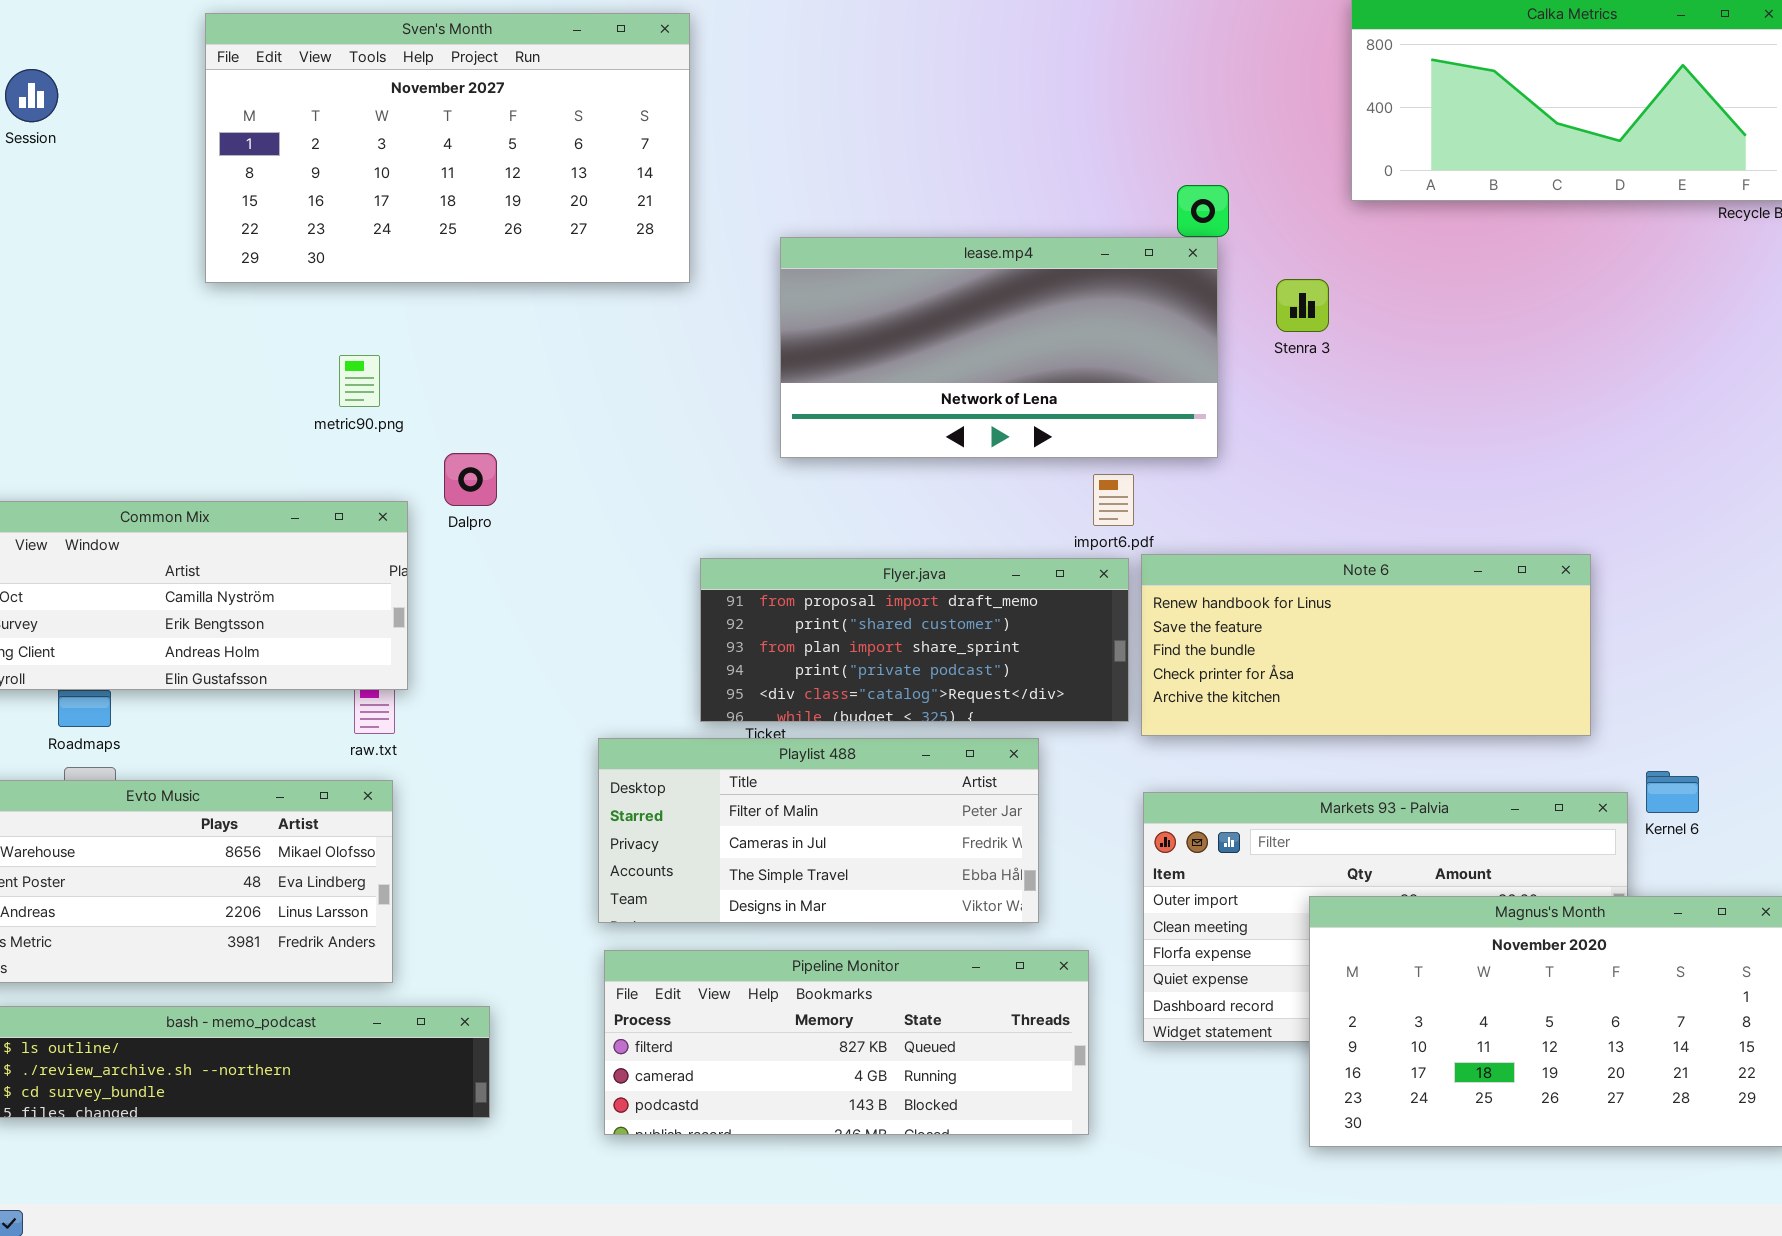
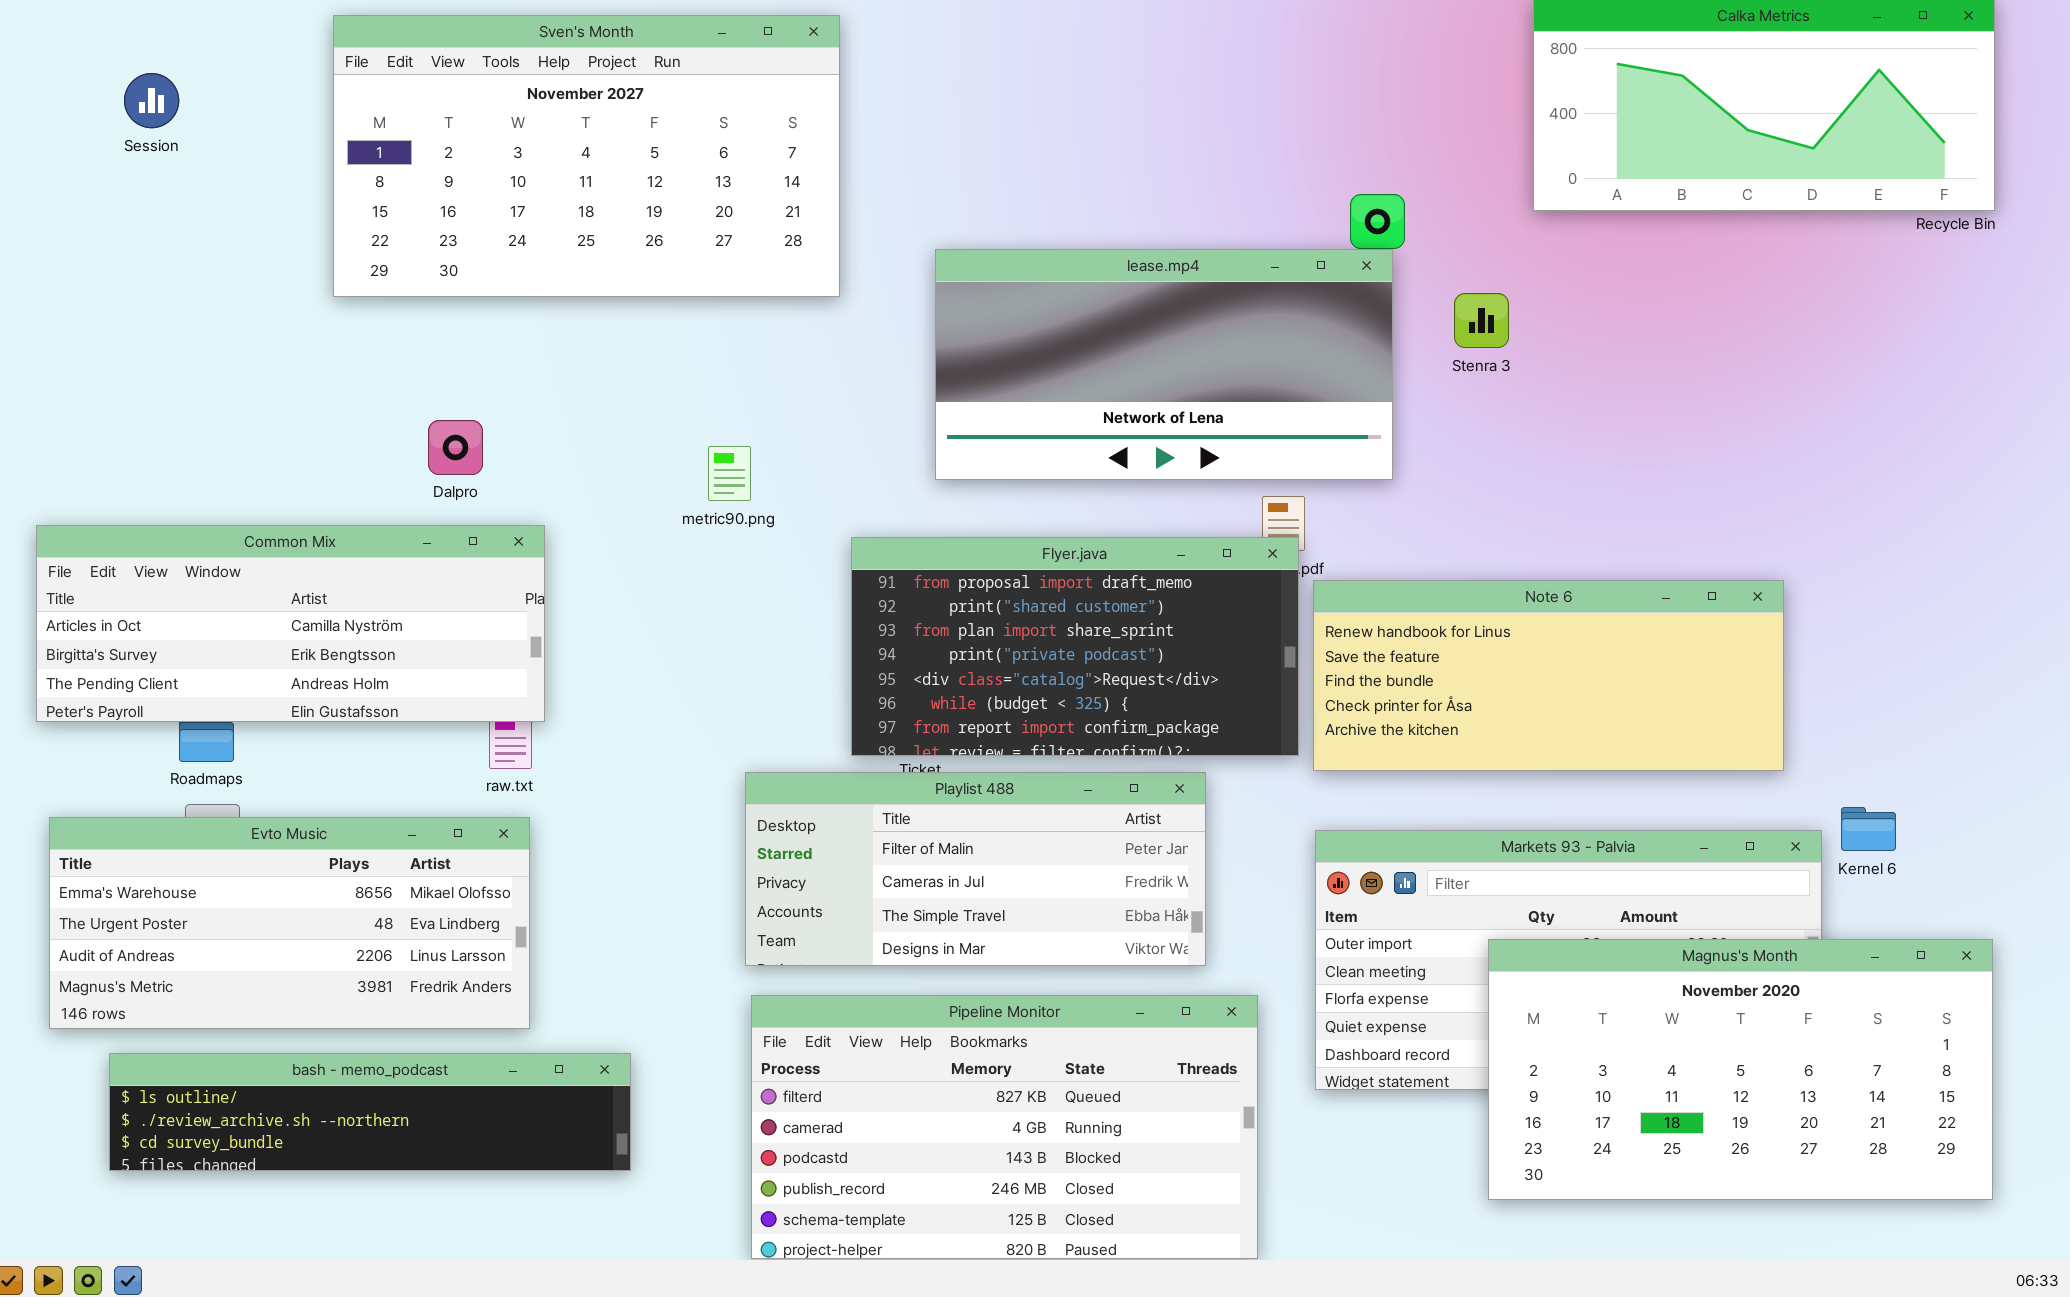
metric90.png: [339,355,380,407] -> [708,446,751,501], moved
Dalpro: [444,453,497,506] -> [428,420,483,475], moved
Flyer.java: [700,558,1129,722] -> [851,537,1299,756], resized
Pipeline Monitor: [604,950,1089,1135] -> [751,995,1258,1259], resized

